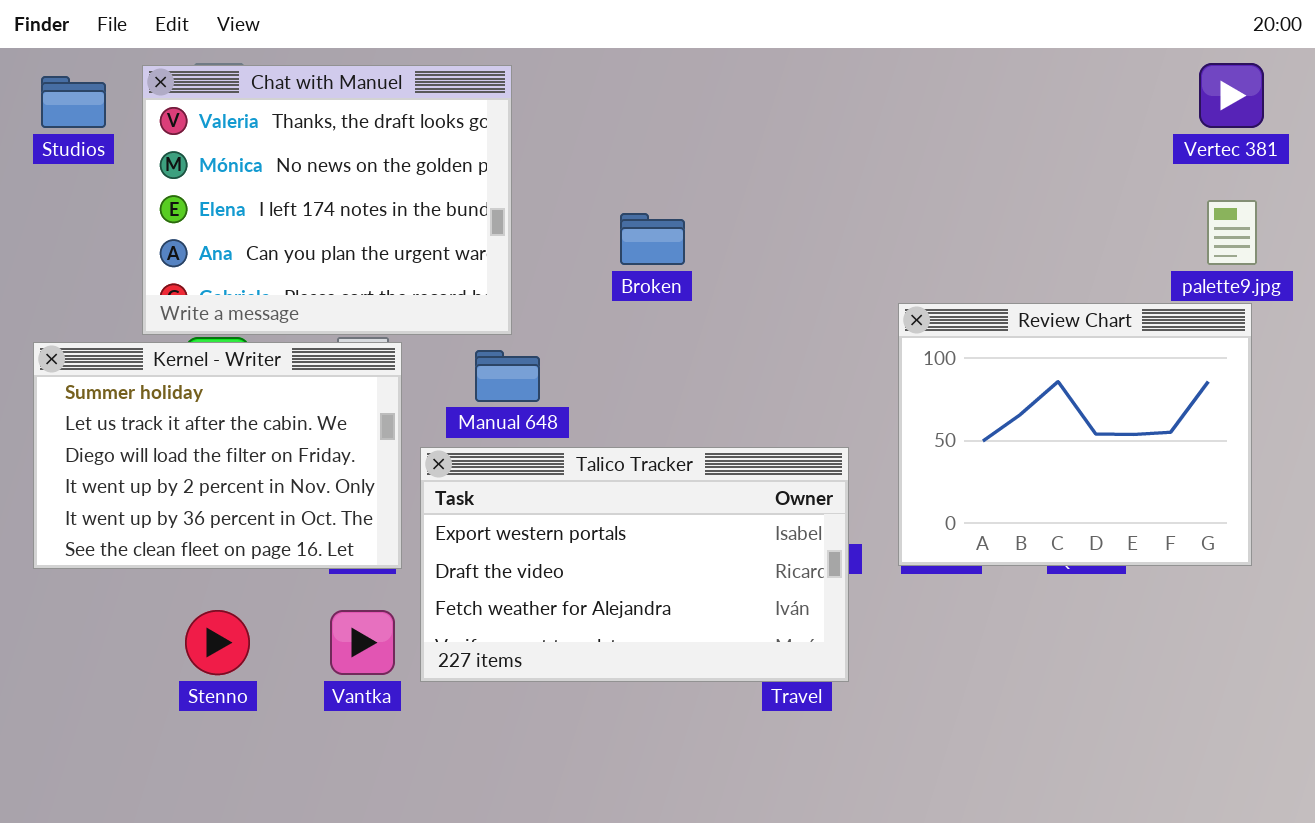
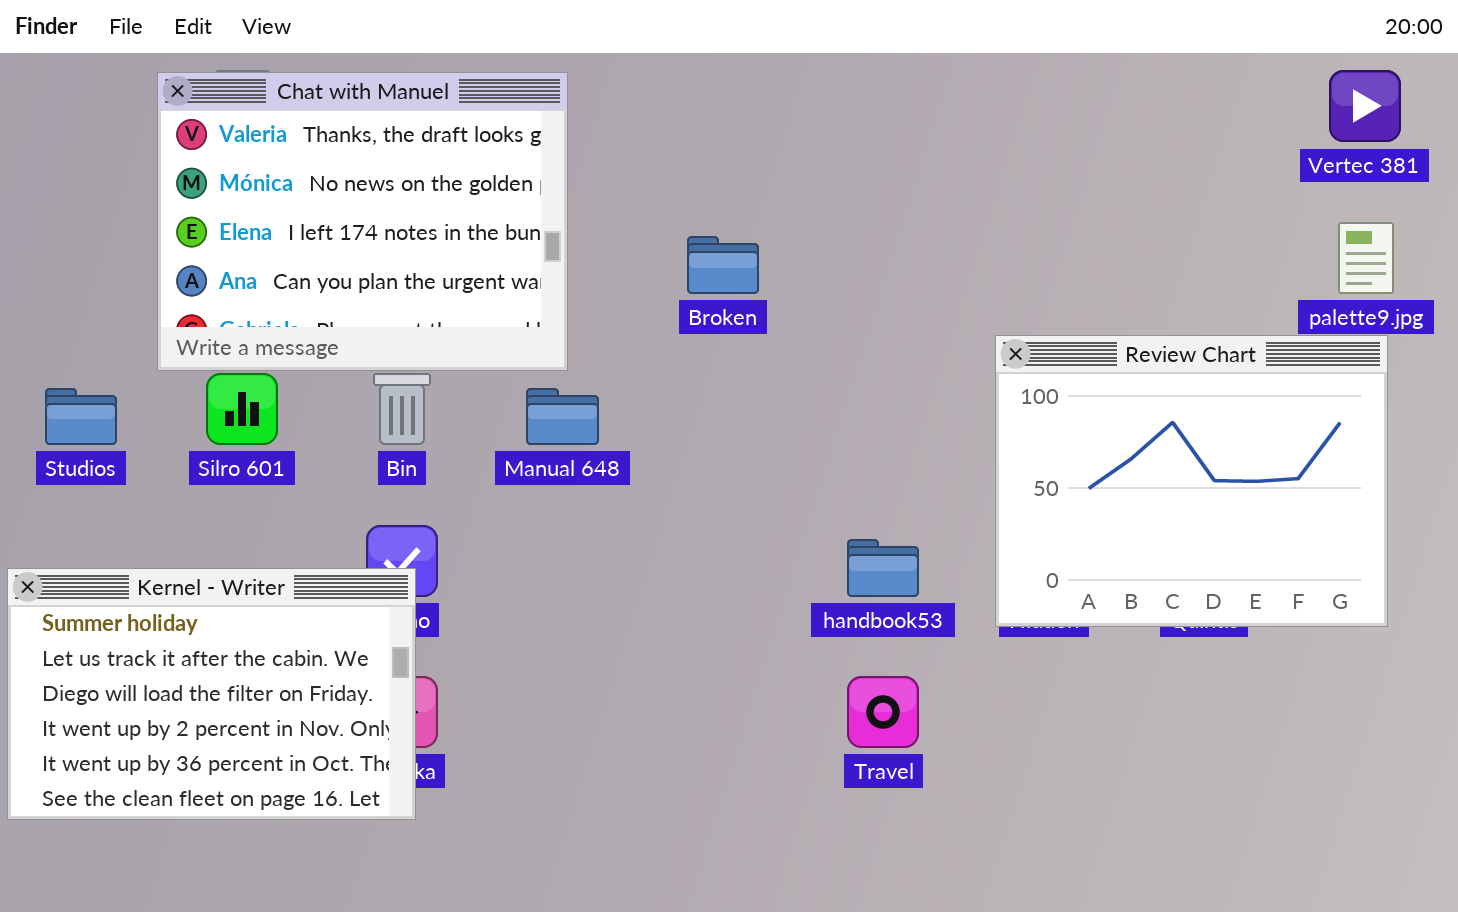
Studios: [41,76,106,128] -> [45,388,117,445], moved
Kernel - Writer: [33,342,402,569] -> [7,568,416,820], moved
Talico Tracker: [420,447,849,682] -> none, closed

